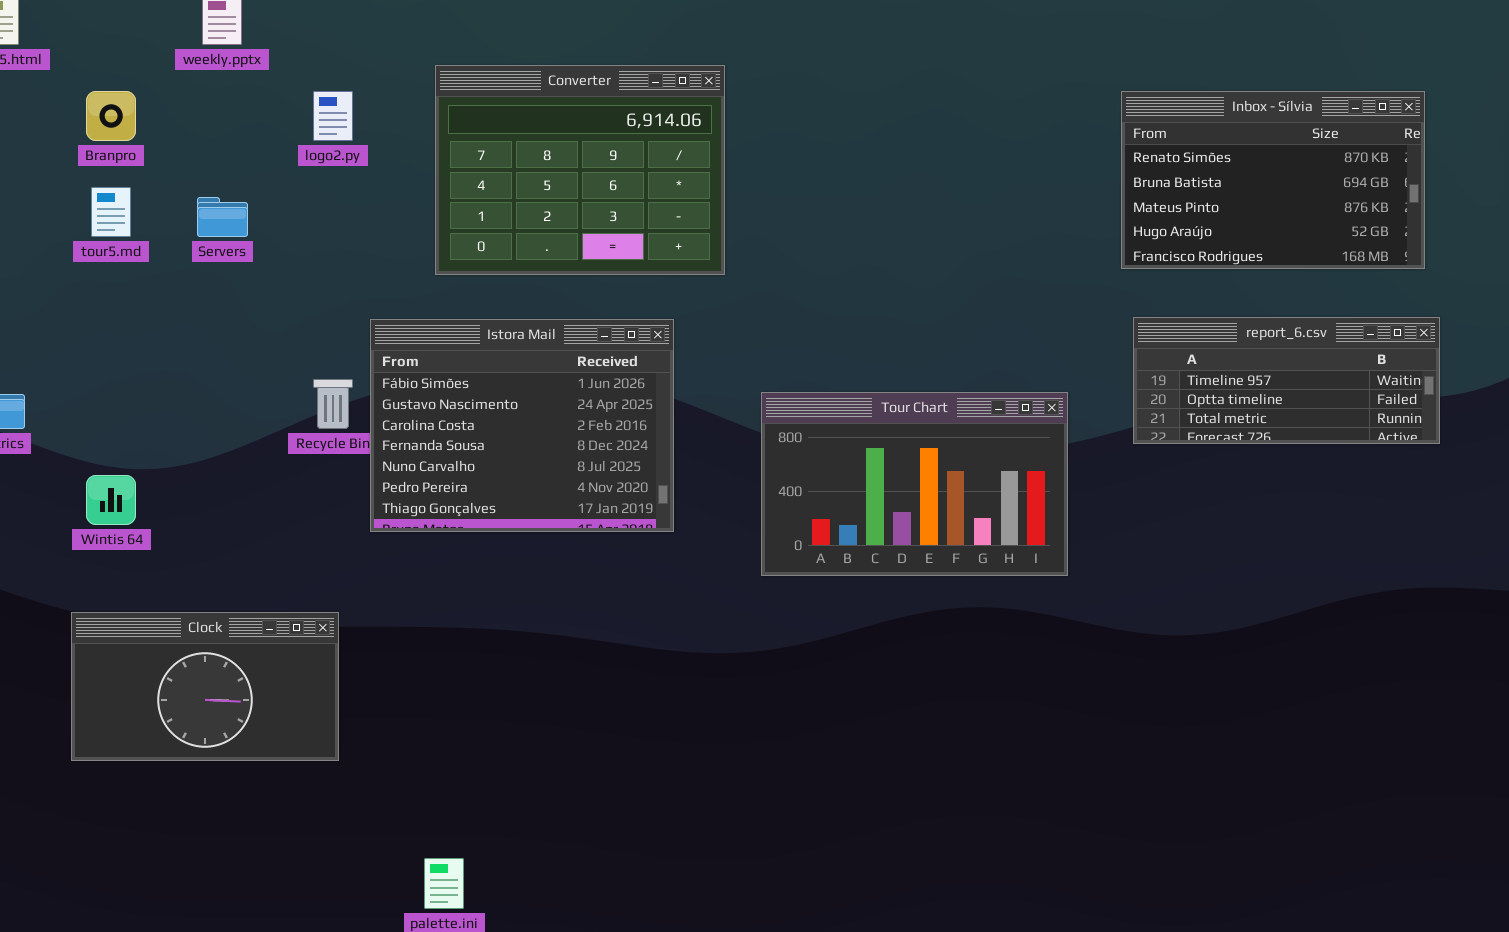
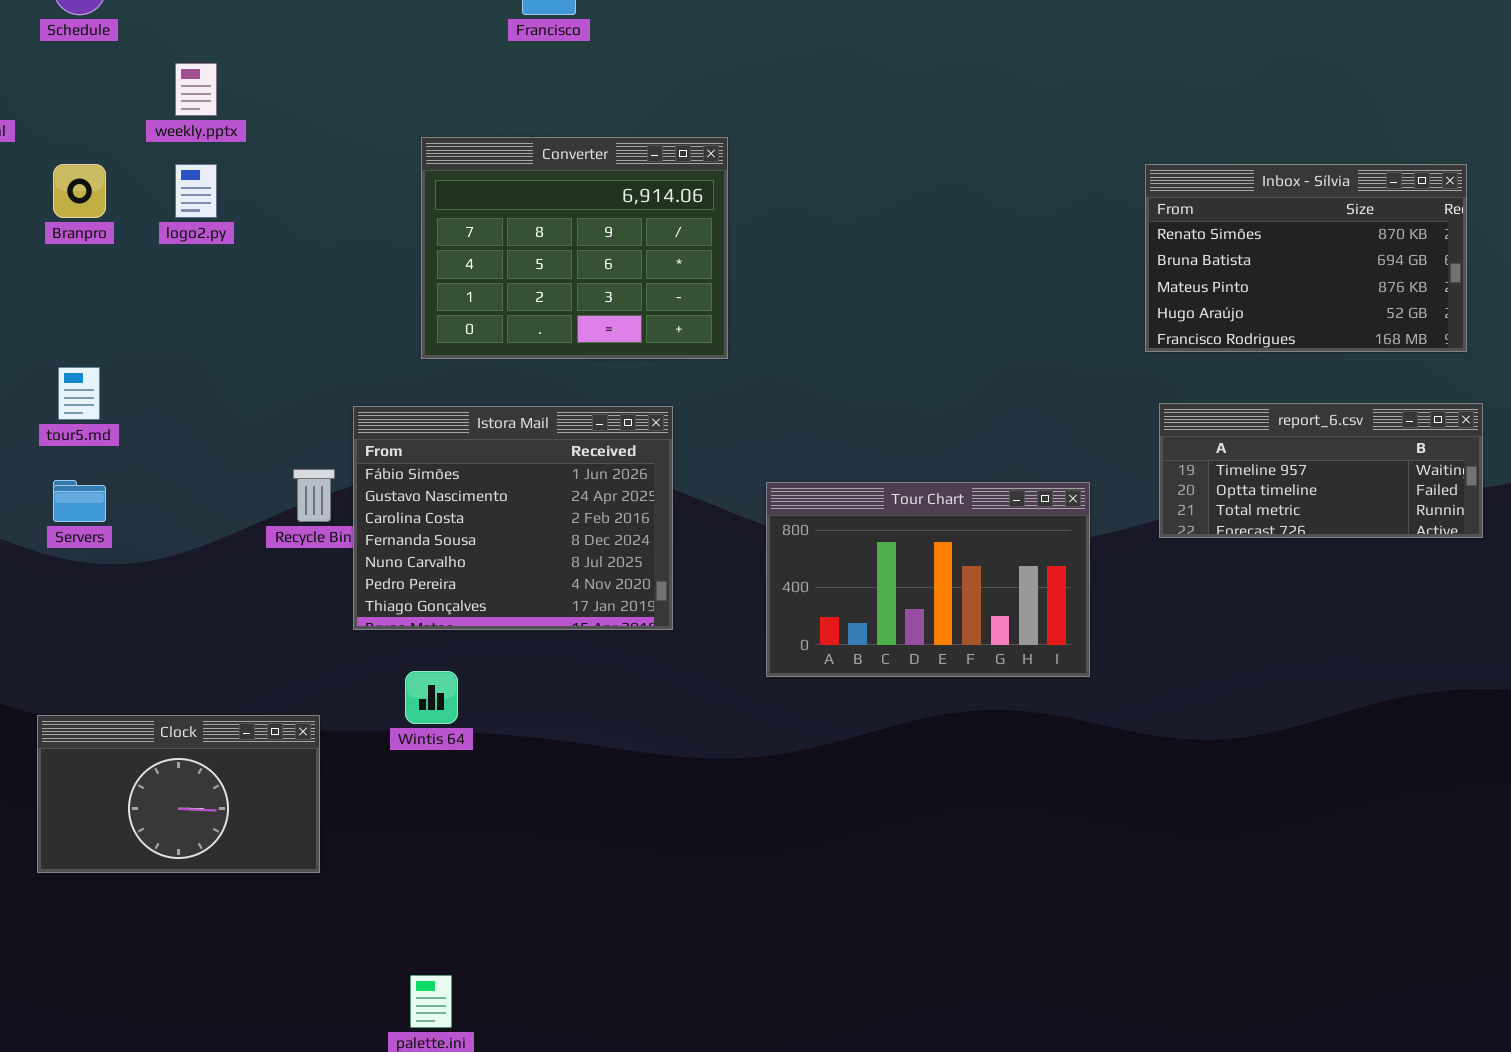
logo2.py: [313,91,353,141] -> [175,164,217,218], moved
tour5.md: [91,187,131,237] -> [58,367,100,420], moved
Servers: [197,197,248,237] -> [53,480,106,522], moved
Wintis 64: [86,475,136,525] -> [405,671,458,724], moved

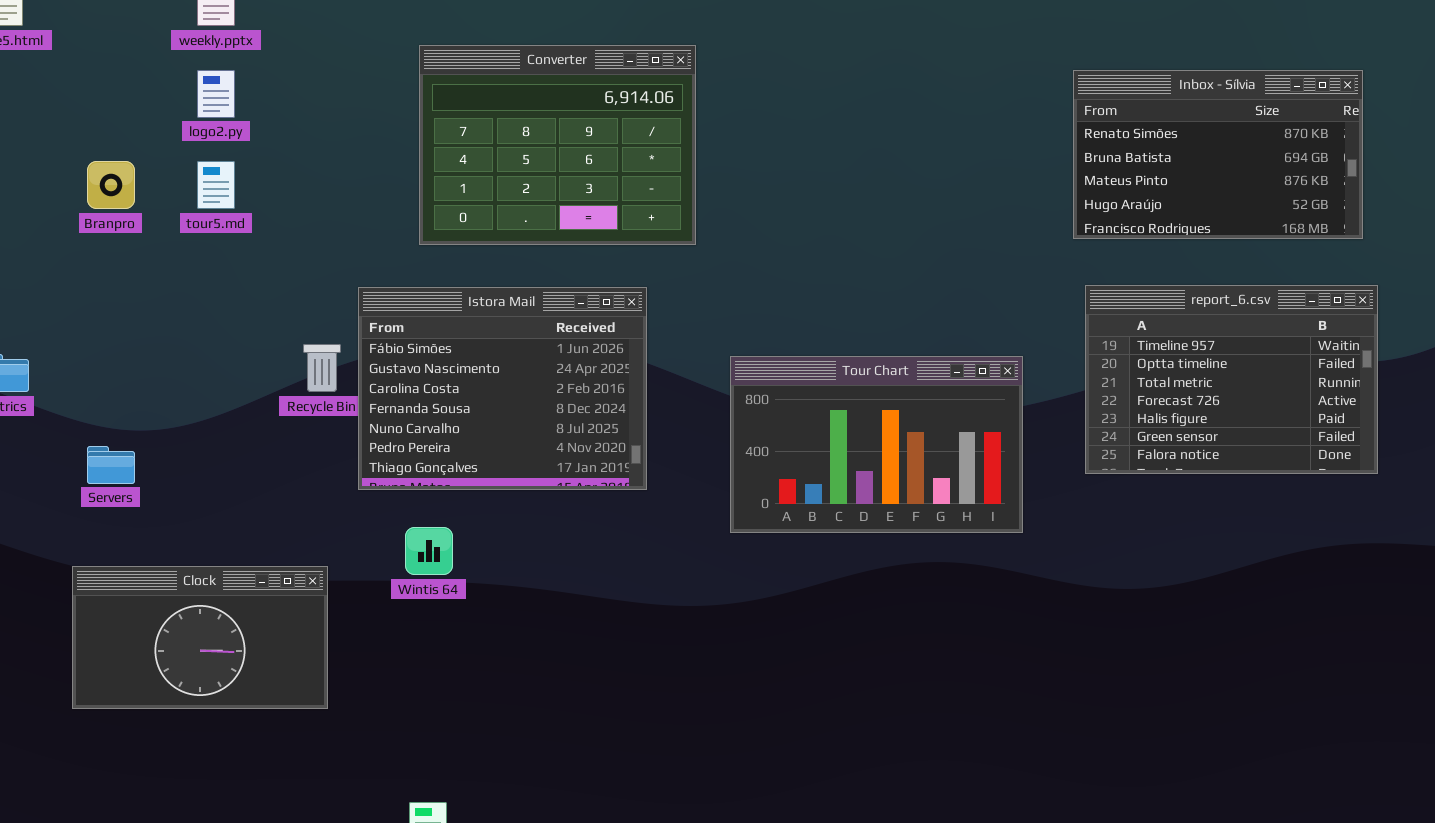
Branpro: [53,164,106,218] -> [87,161,135,209], moved
tour5.md: [58,367,100,420] -> [197,161,235,209], moved
report_6.csv: [1159,403,1483,538] -> [1085,285,1378,474], resized
Servers: [53,480,106,522] -> [87,446,135,484], moved

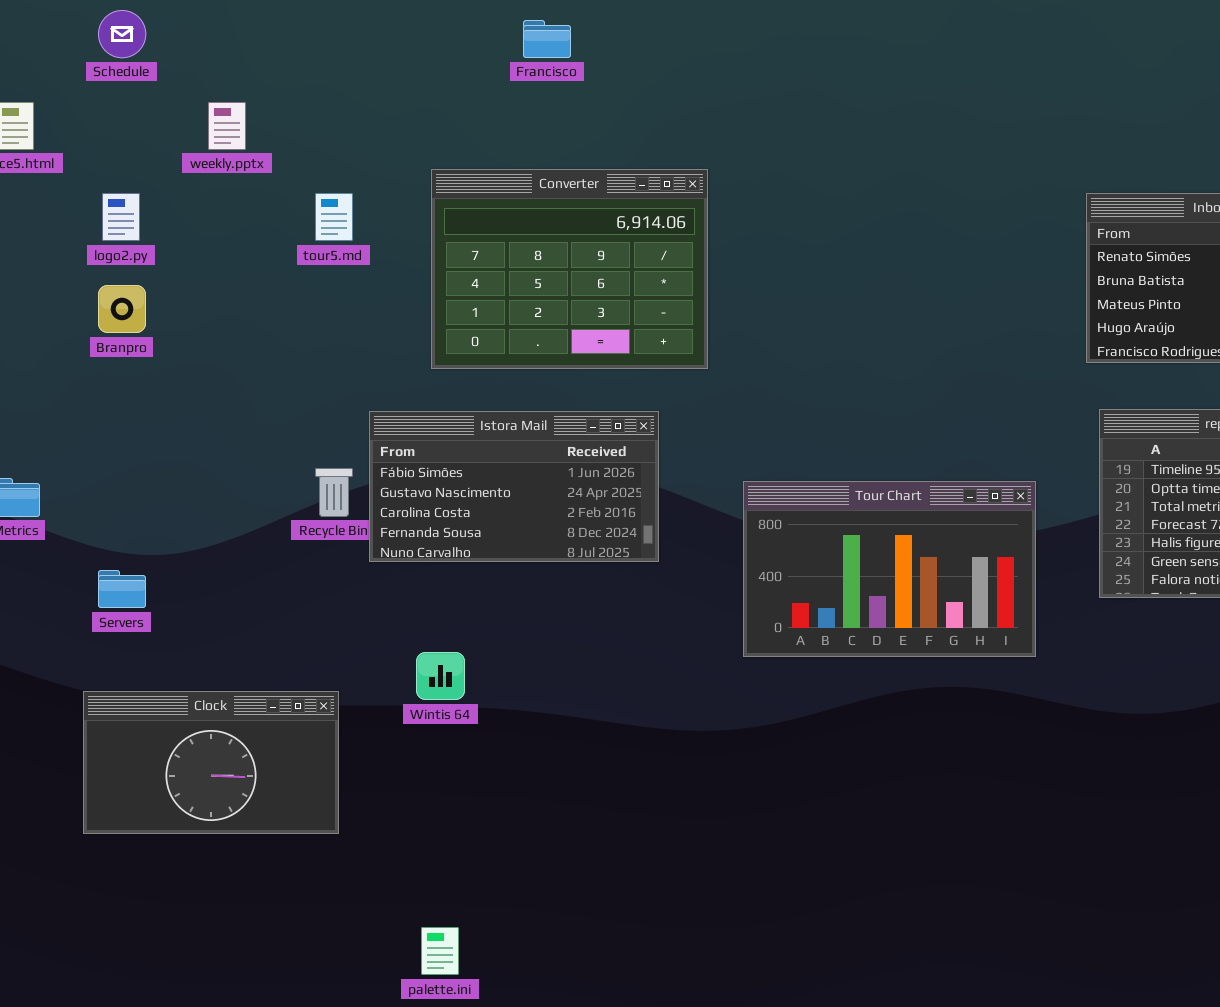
logo2.py: [197,70,235,118] -> [102,193,140,241], moved
tour5.md: [197,161,235,209] -> [315,193,353,241], moved
Istora Mail: [358,287,647,490] -> [369,411,659,562], resized

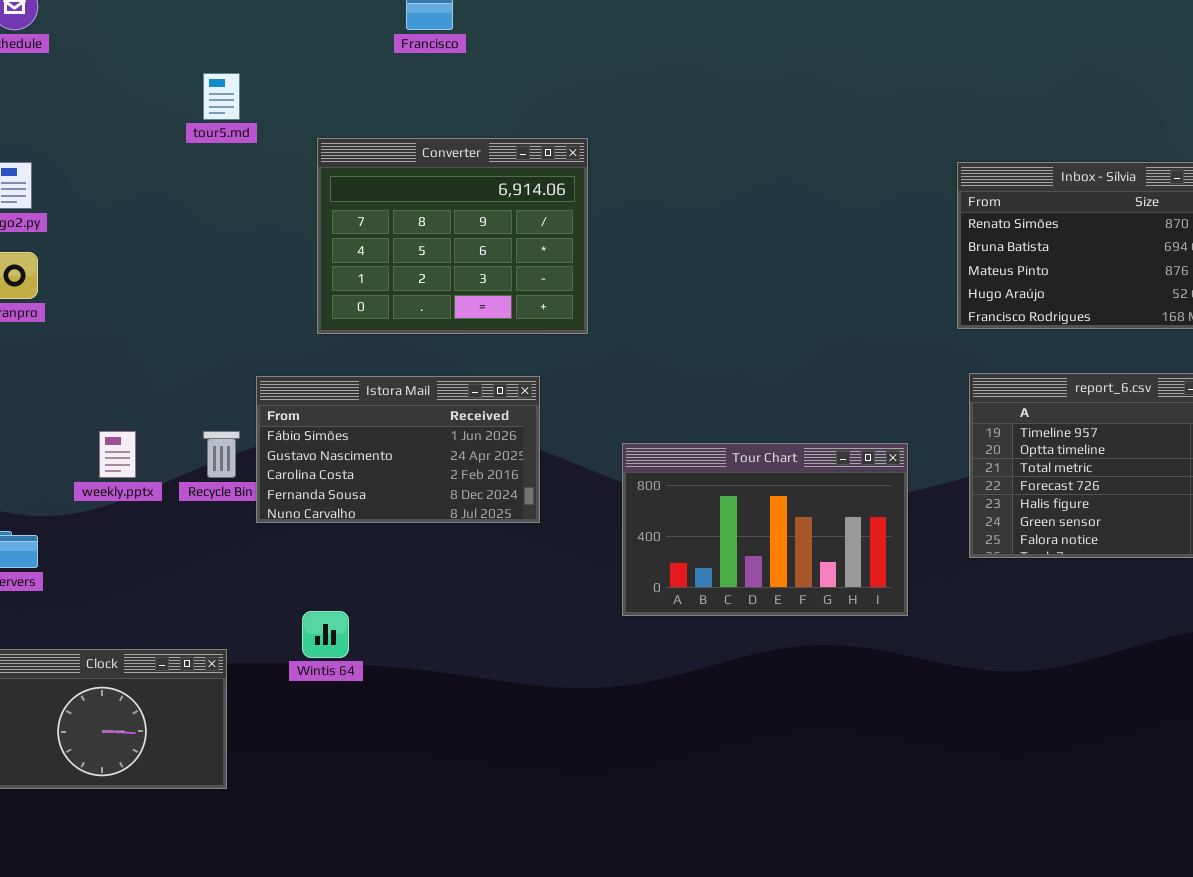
weekly.pptx: [208,102,246,150] -> [99,431,136,478], moved
tour5.md: [315,193,353,241] -> [203,73,240,120], moved

